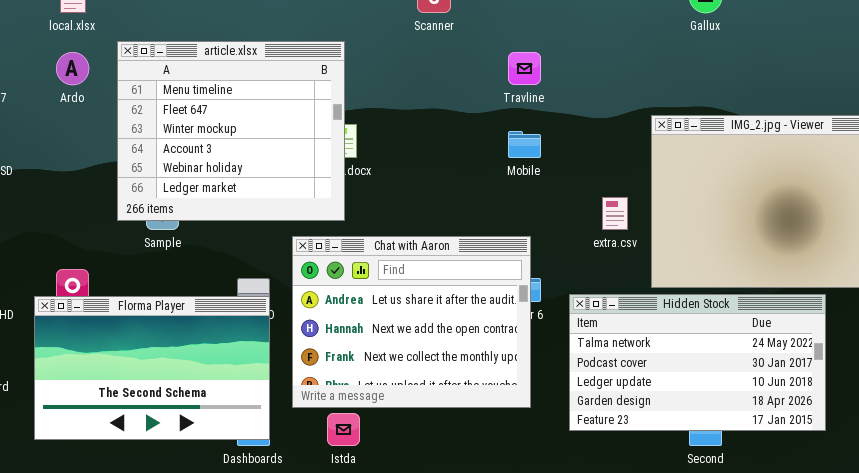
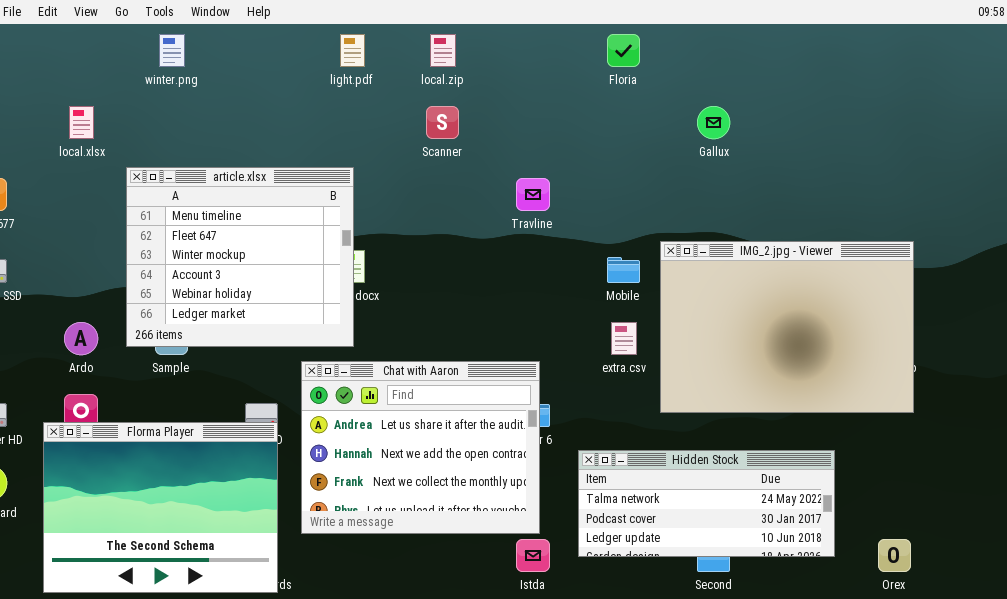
Ardo: [56,52,89,85] -> [64,322,98,355], moved
Mobile: [508,131,541,158] -> [607,257,640,283], moved
Hidden Stock: [569,294,826,431] -> [578,450,835,557], resized
Florma Player: [34,296,270,440] -> [43,422,278,593], resized
Istda: [327,413,360,446] -> [516,539,550,572], moved

